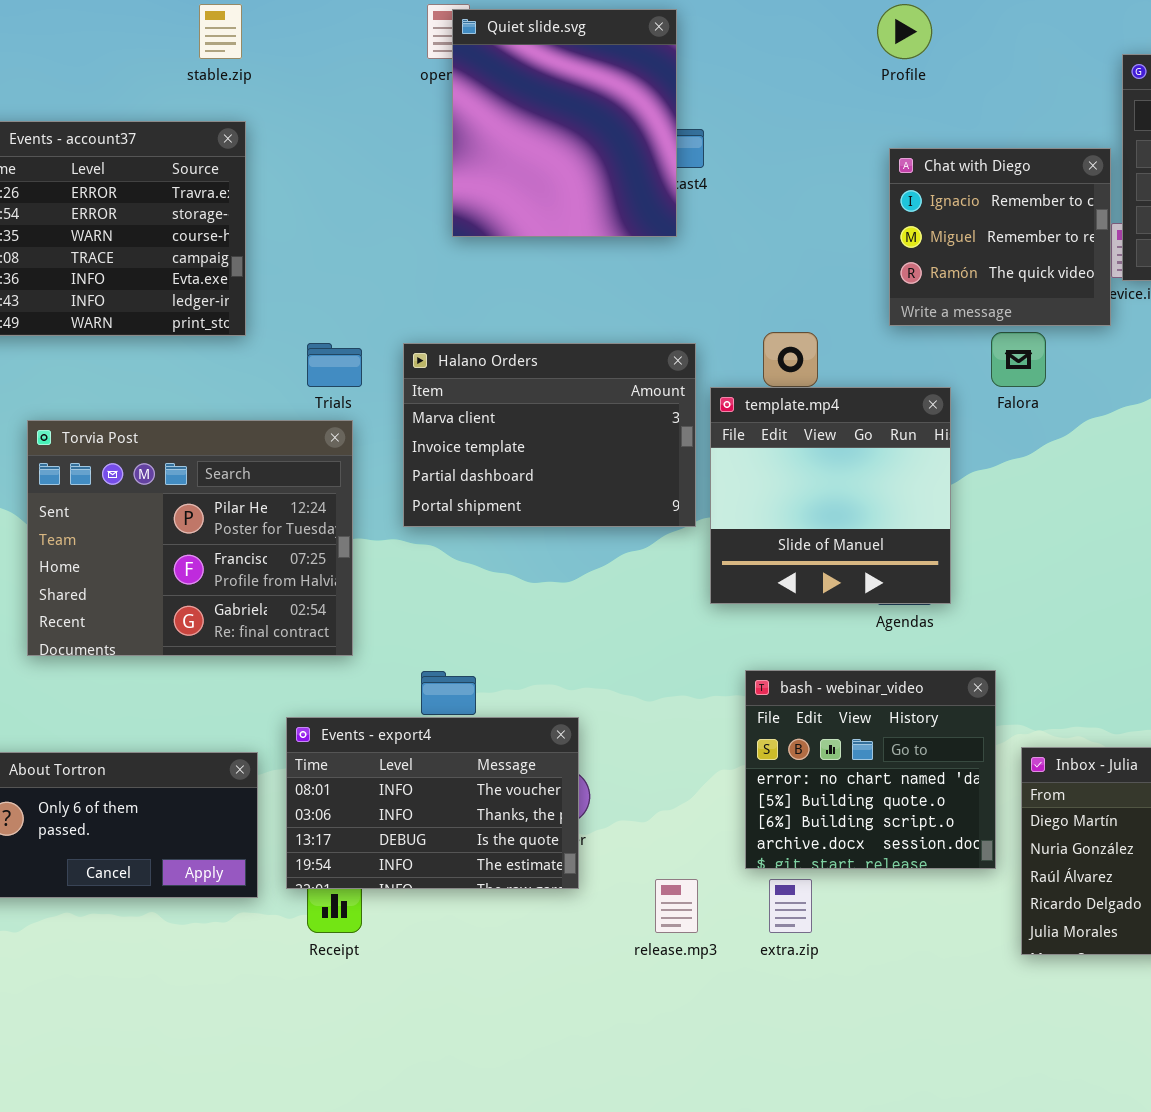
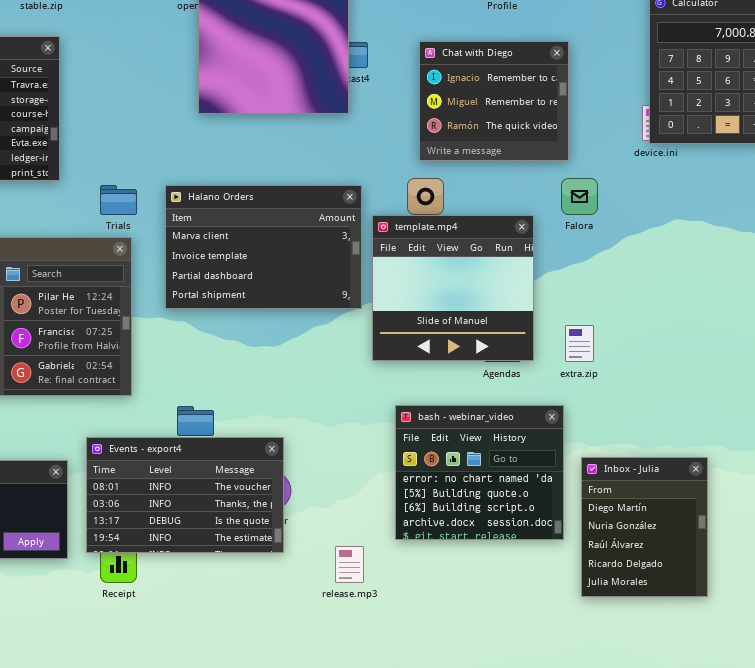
Chat with Diego: [889,148,1111,326] -> [419,41,569,161], moved
extra.zip: [769,879,812,933] -> [565,325,594,362], moved

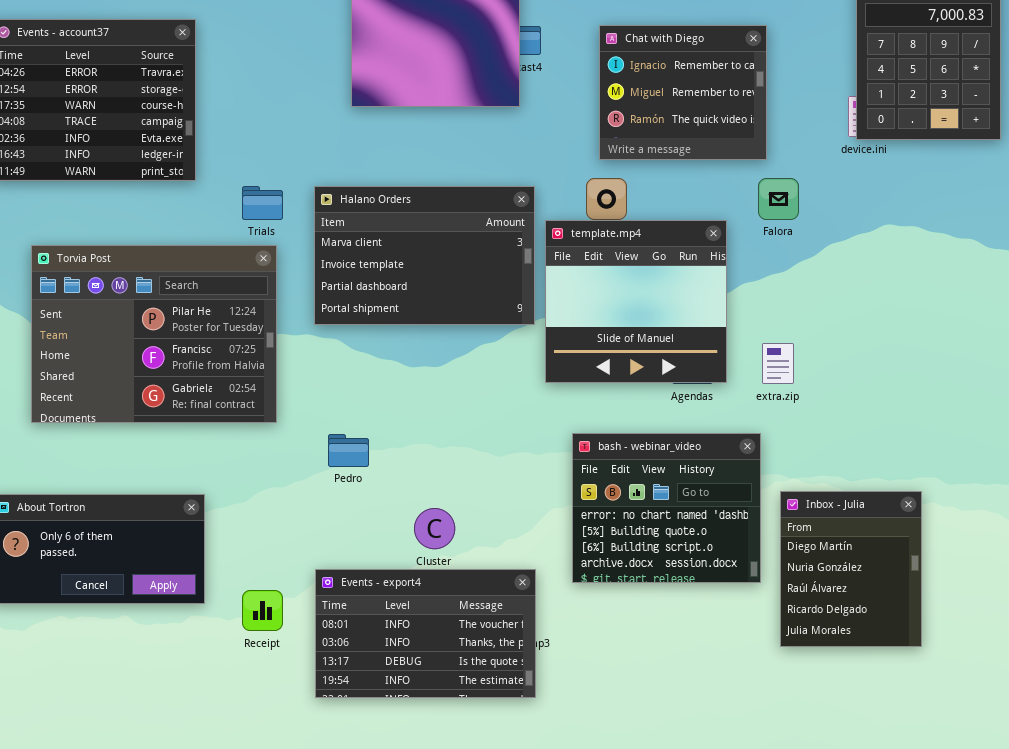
Events - export4: [86,437,284,553] -> [315,569,536,698], moved

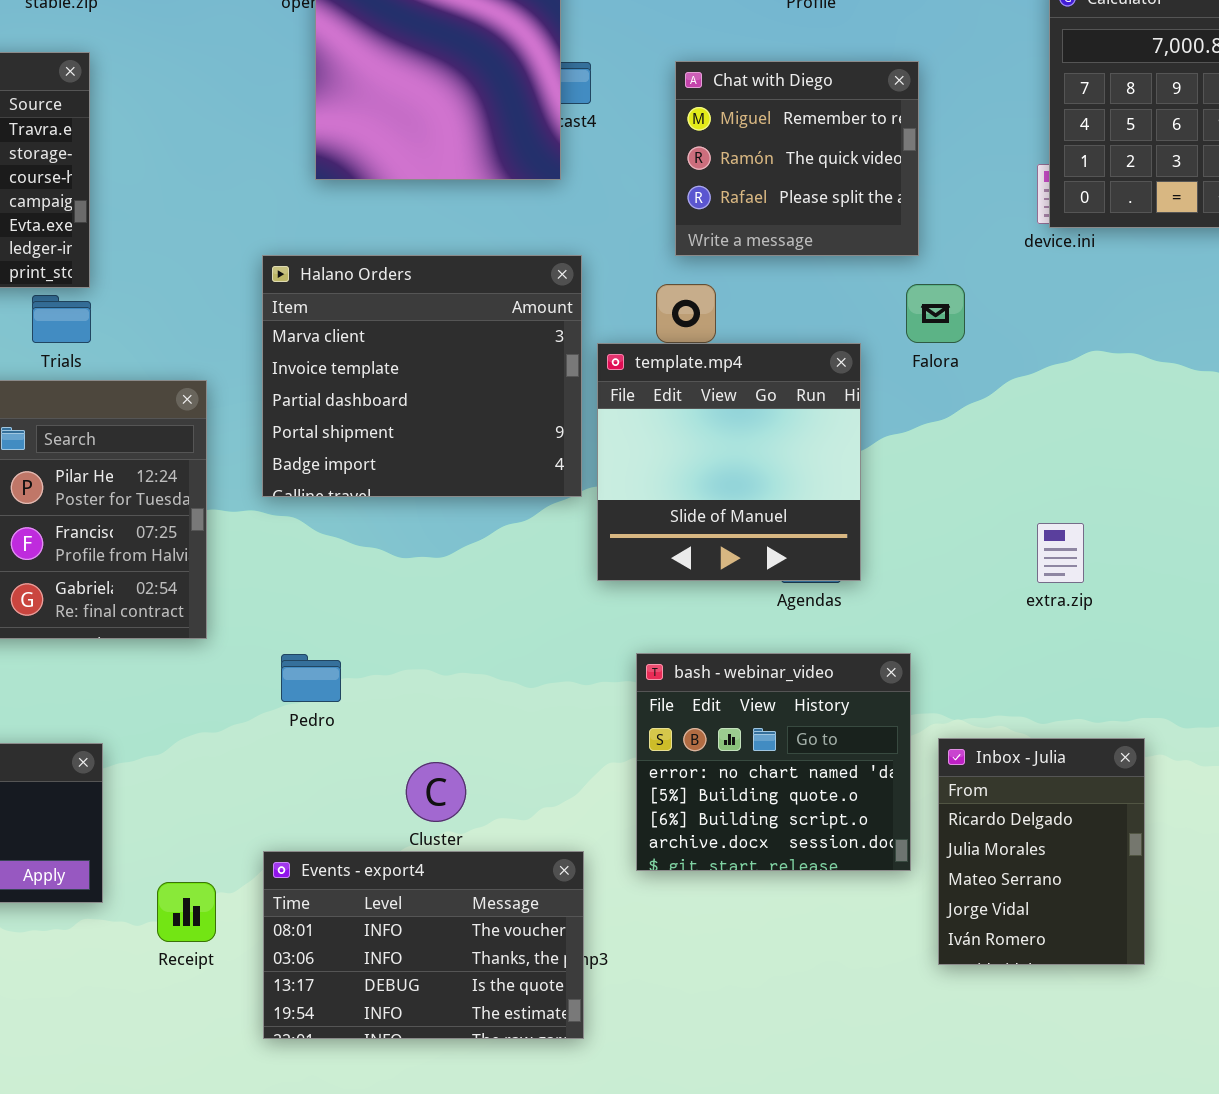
Chat with Diego: [599,25,767,160] -> [675,61,919,256], scrolled down 1 row
Trials: [242,186,283,220] -> [32,295,91,343], moved
Halano Orders: [314,186,535,325] -> [262,255,582,497], resized
extra.zip: [762,343,794,384] -> [1037,523,1084,583], moved
Inbox - Julia: [780,491,922,647] -> [938,738,1145,965], scrolled down 3 rows

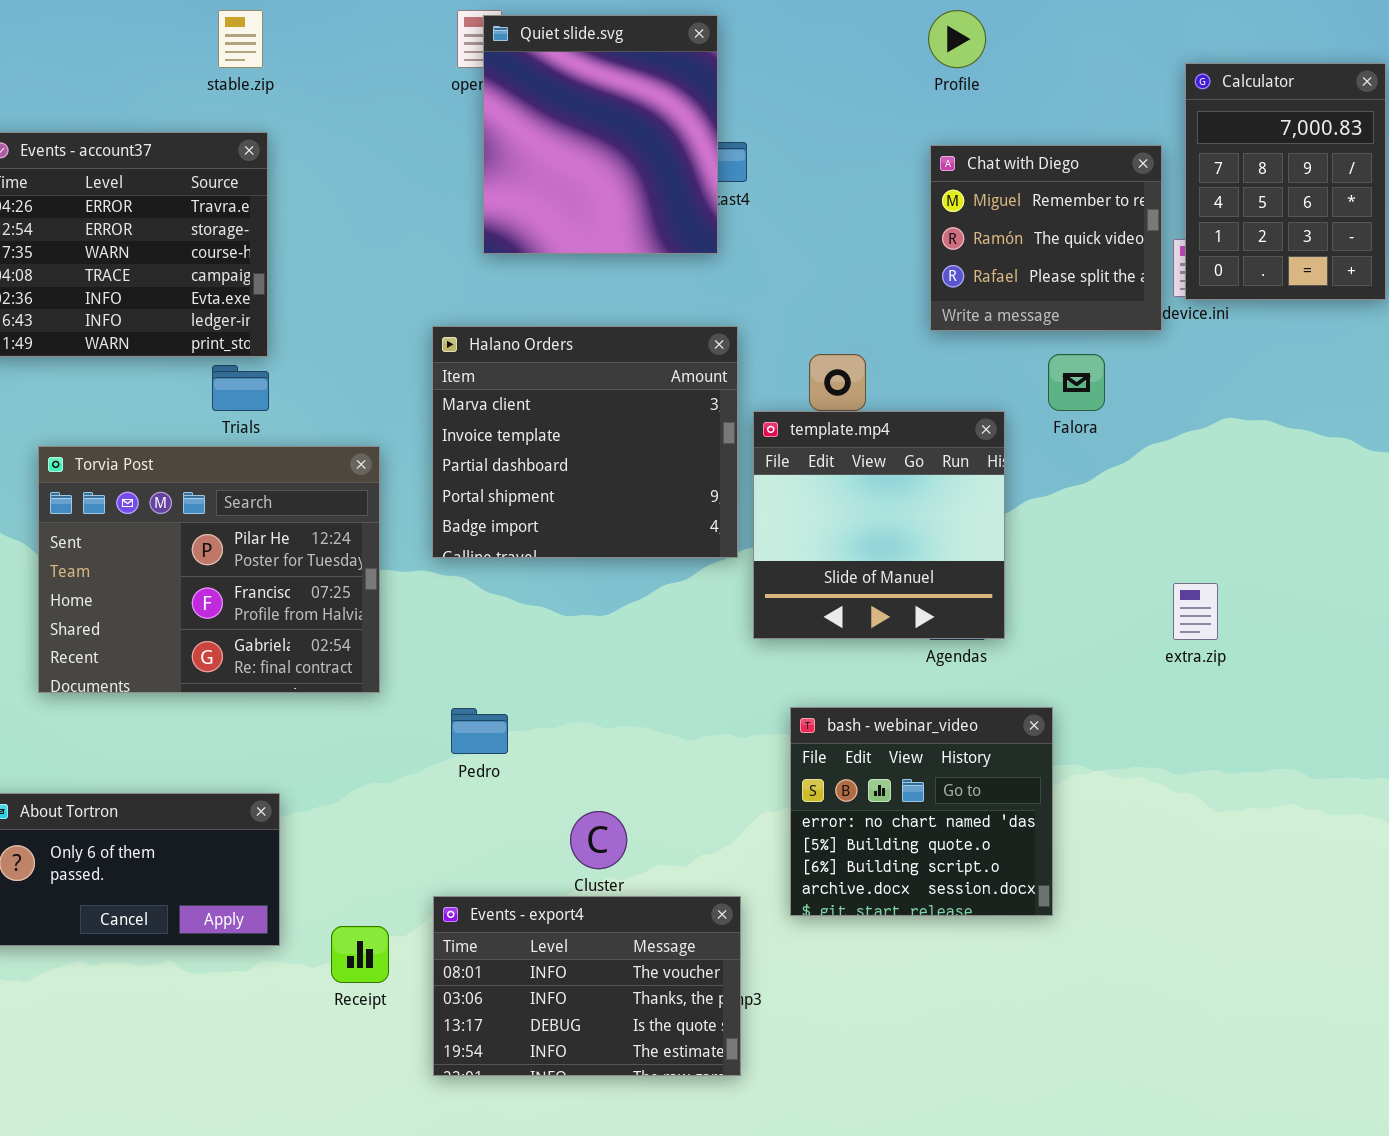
Chat with Diego: [675,61,919,256] -> [930,145,1162,331], moved
Inbox - Julia: [938,738,1145,965] -> none, closed

